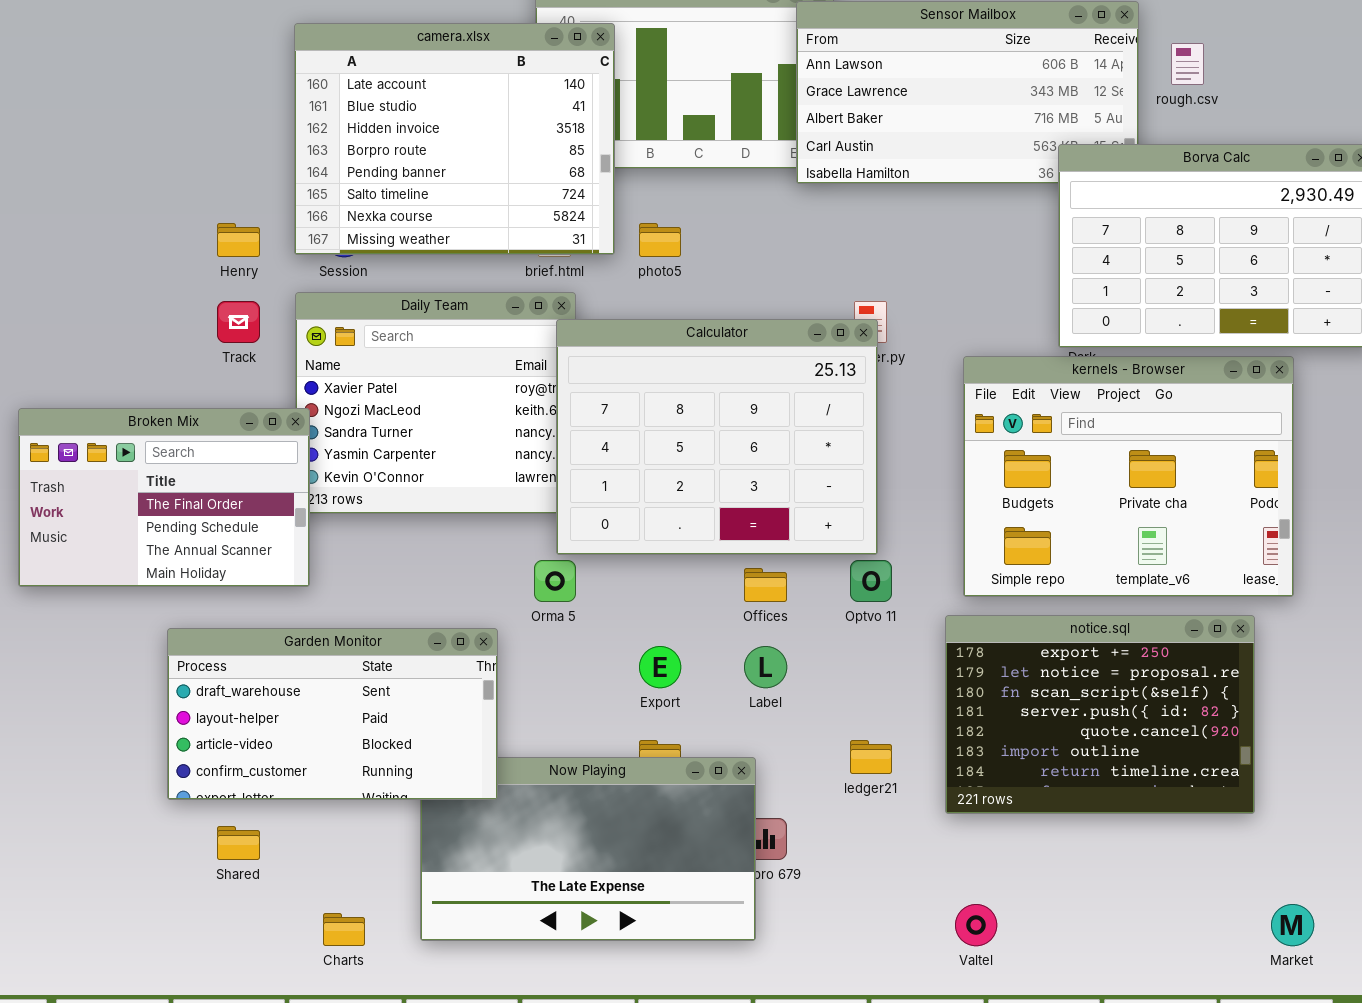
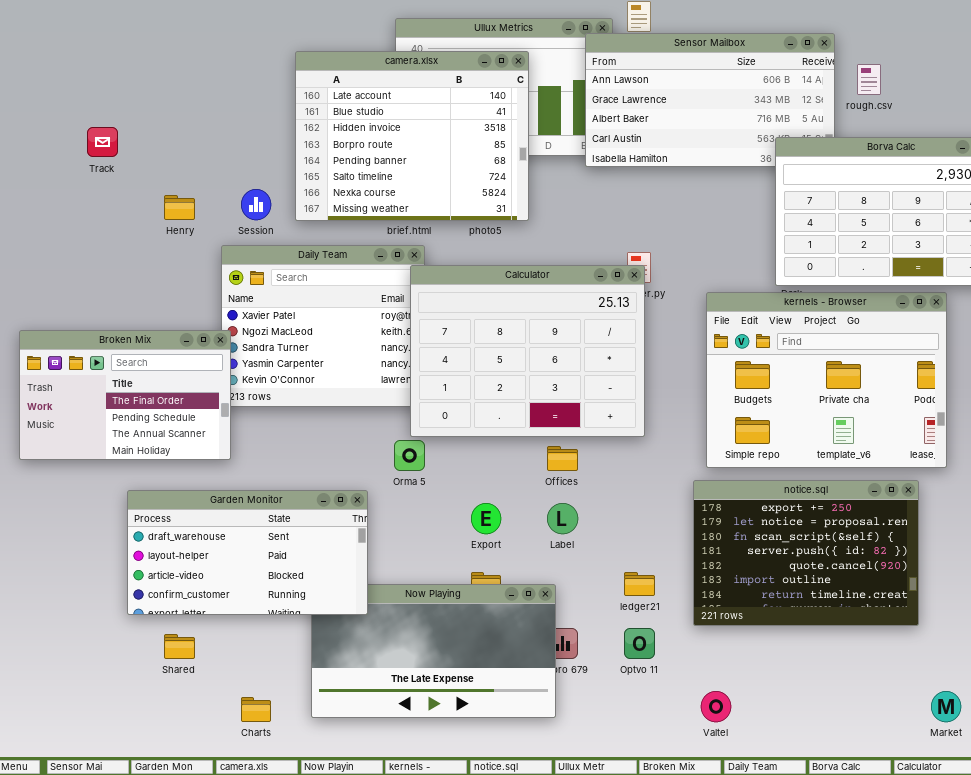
camera.xlsx: [294,23,615,255] -> [295,51,529,221], moved
Track: [217,301,260,343] -> [87,127,118,157], moved
Optvo 11: [850,560,892,602] -> [624,628,655,659], moved

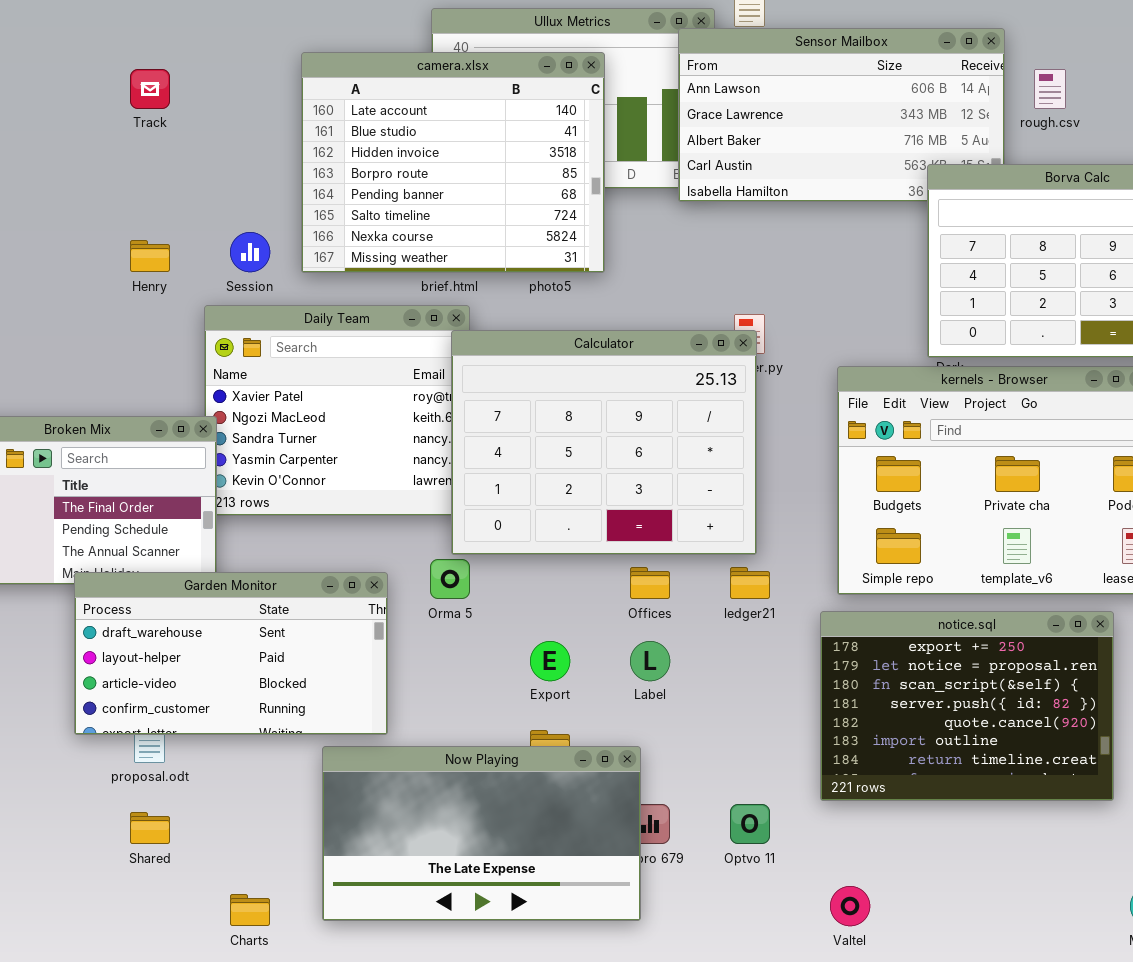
Track: [87,127,118,157] -> [130,69,170,109], moved
Garden Monitor: [127,490,368,615] -> [74,572,388,735], moved
ledger21: [624,572,655,596] -> [730,567,770,599], moved

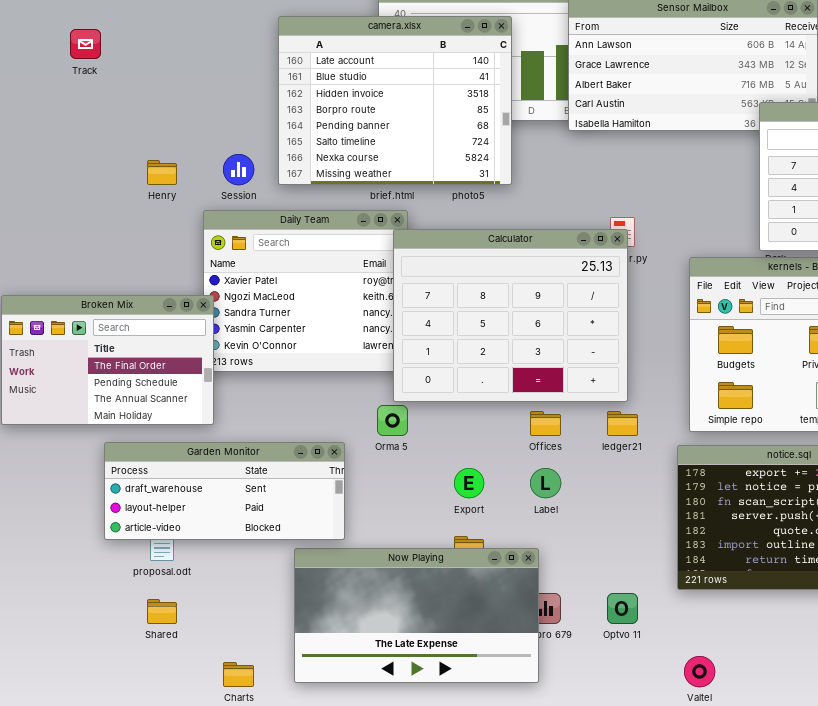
Track: [130,69,170,109] -> [70,29,101,59], moved
Garden Monitor: [74,572,388,735] -> [104,442,345,540], resized

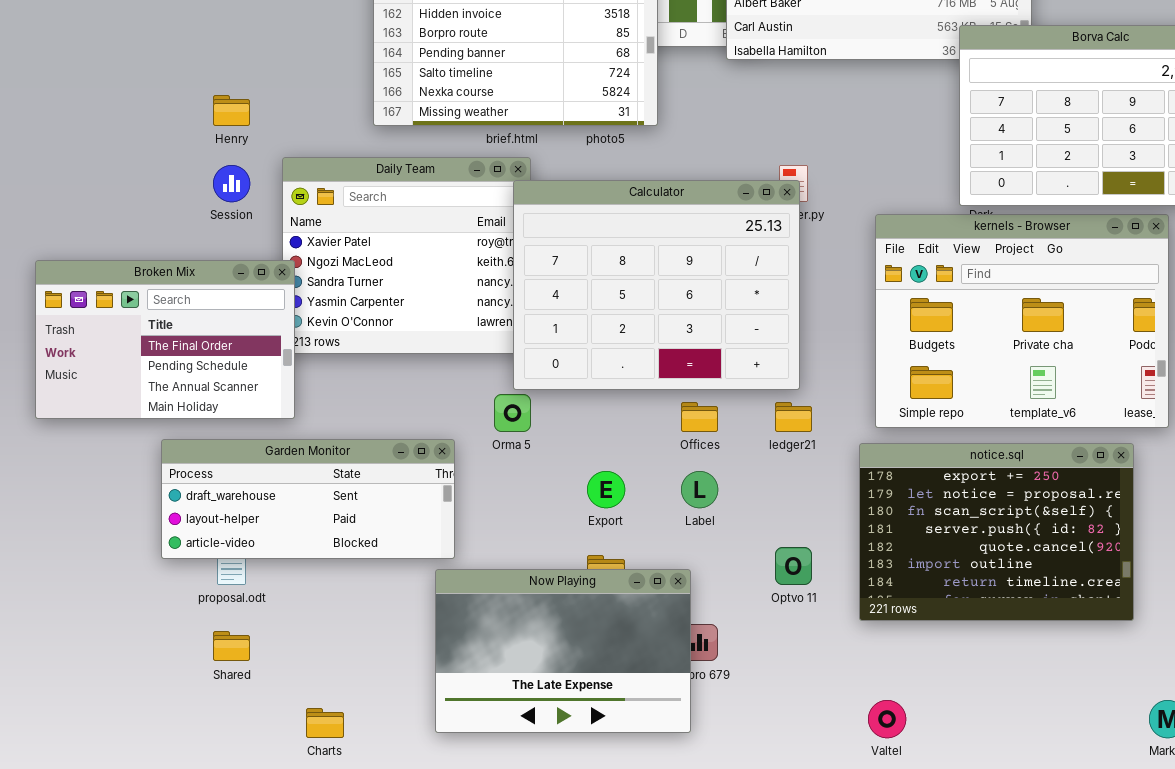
Session: [223,154,254,185] -> [213,165,250,202], moved
Now Playing: [294,548,539,683] -> [435,569,691,733], resized
Optvo 11: [607,593,638,624] -> [775,547,812,585], moved

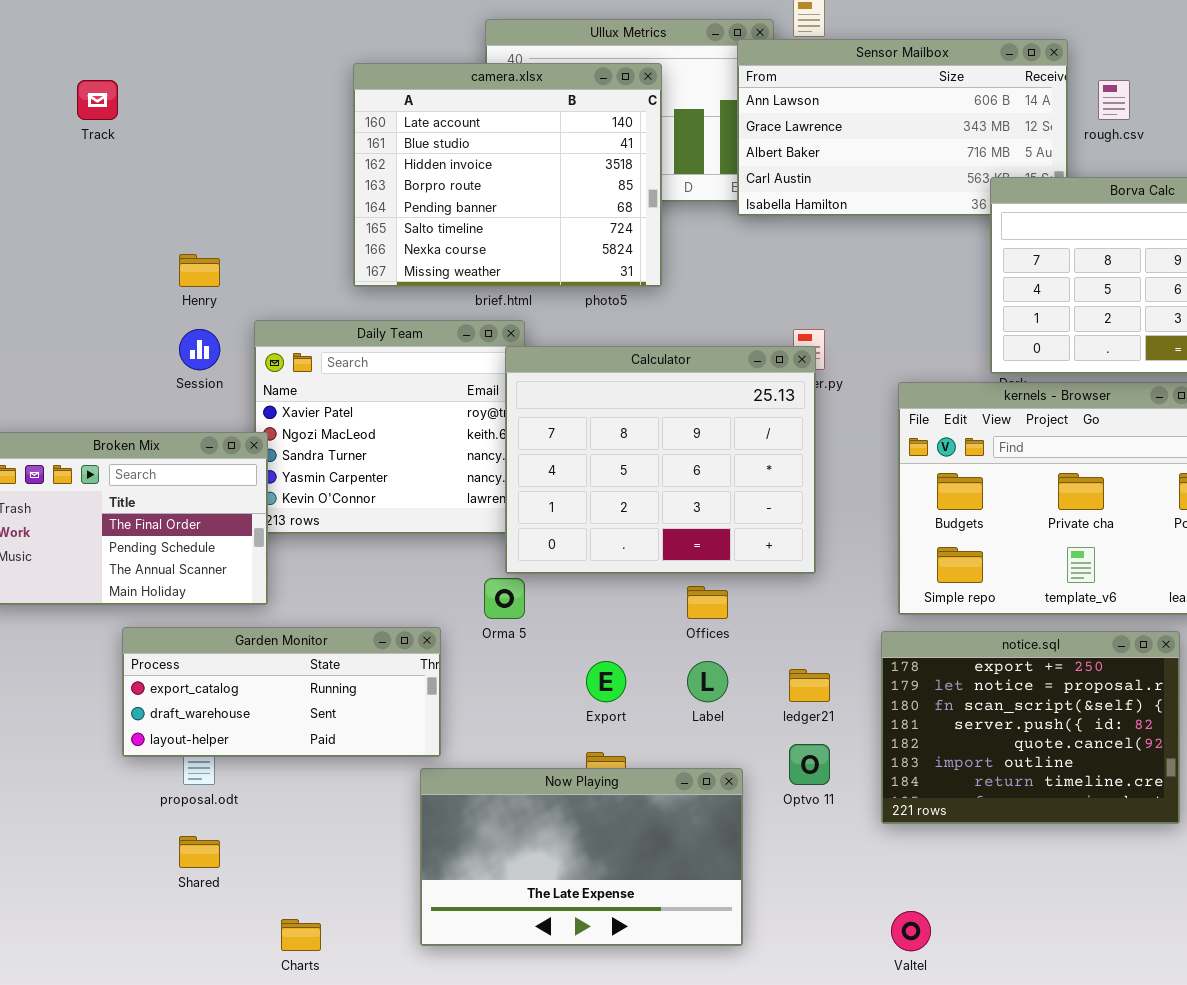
ledger21: [775,402,812,432] -> [789,669,830,702], moved
Garden Monitor: [161,439,455,559] -> [122,627,441,757], scrolled up 1 row
Now Playing: [435,569,691,733] -> [420,768,743,946], resized

